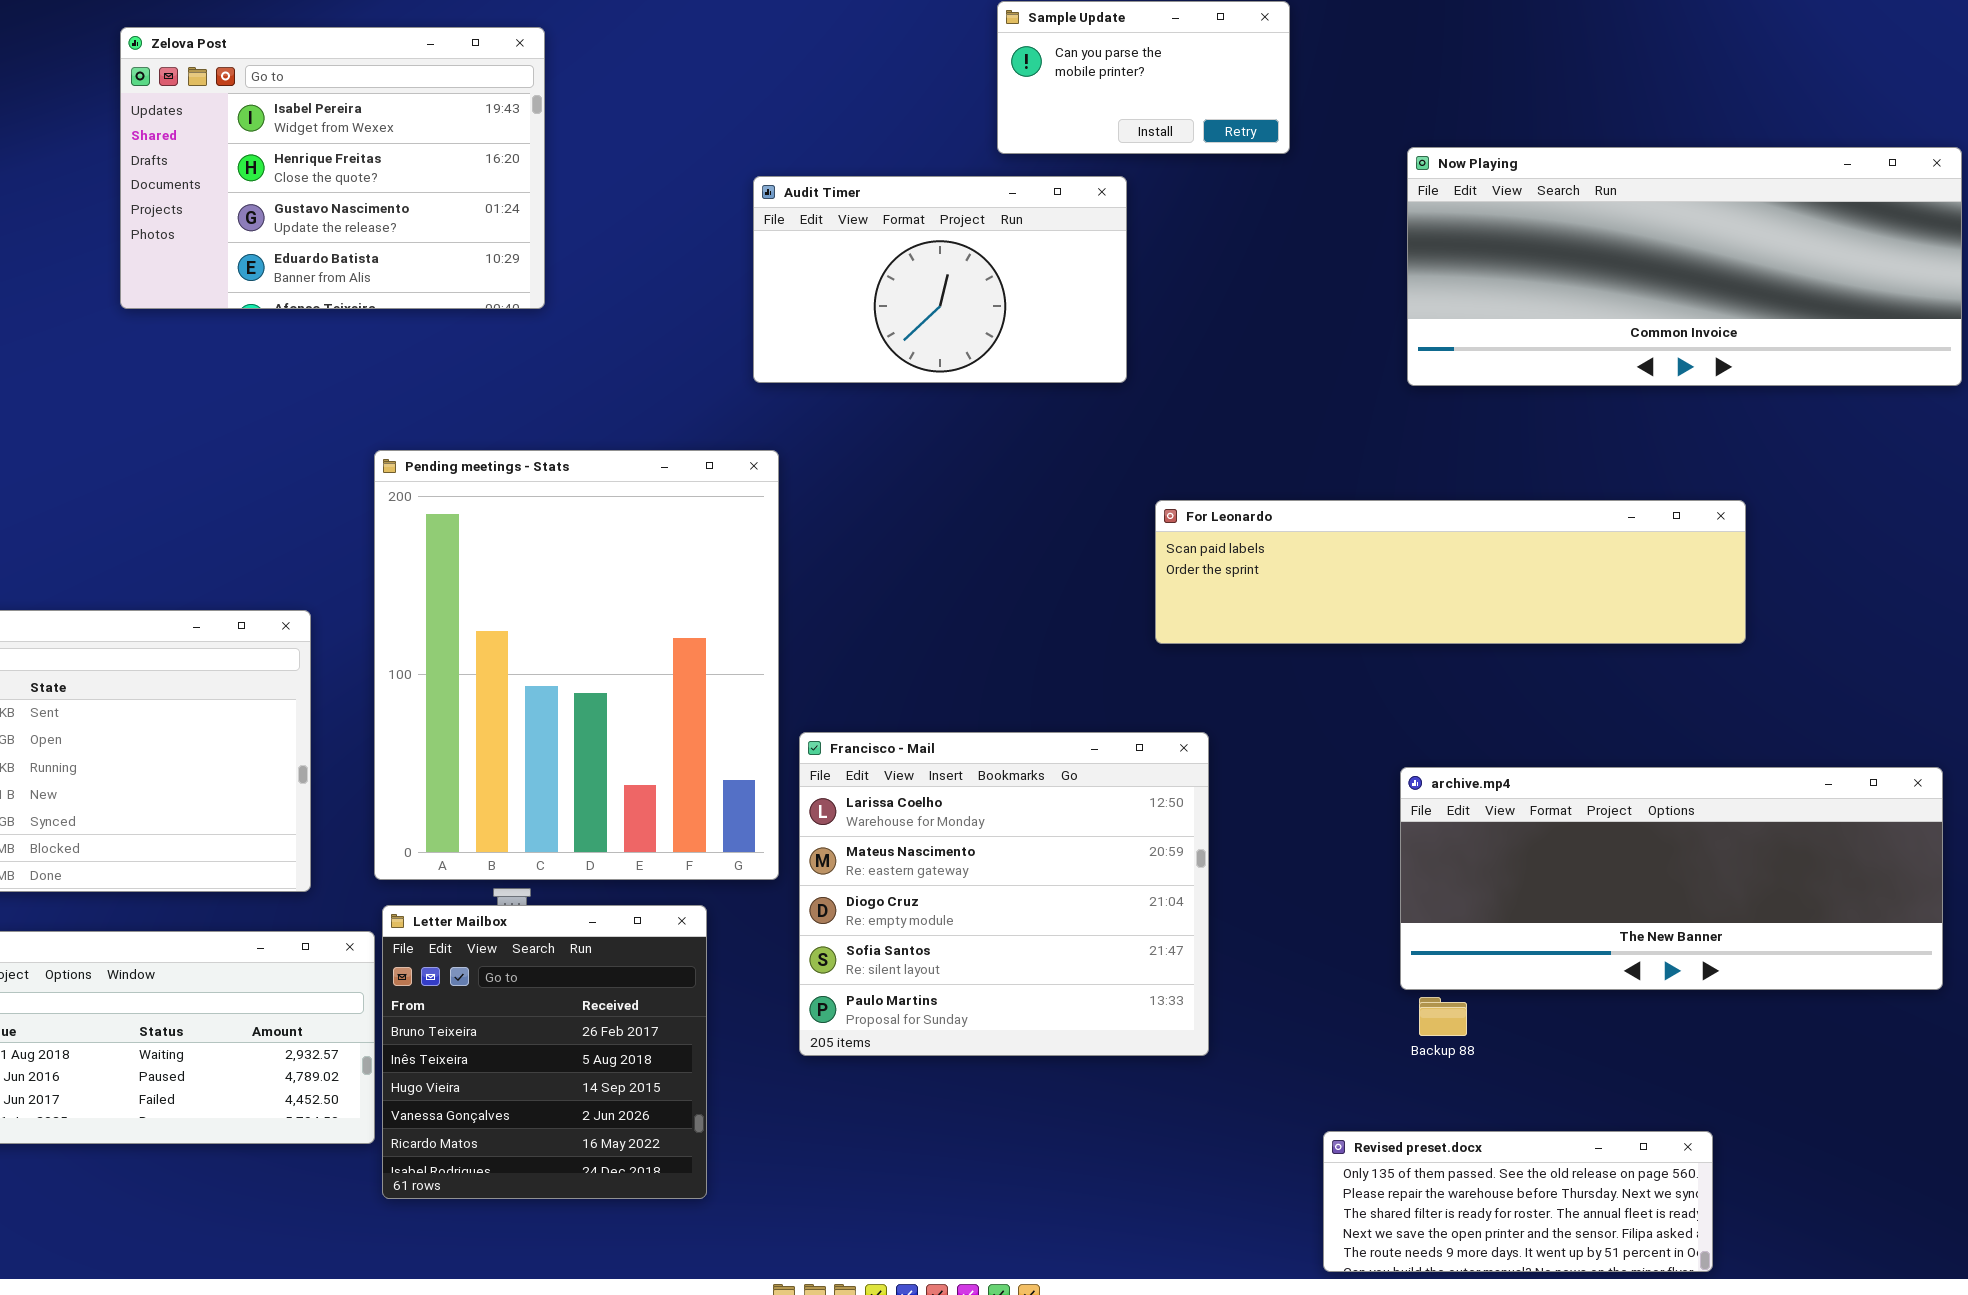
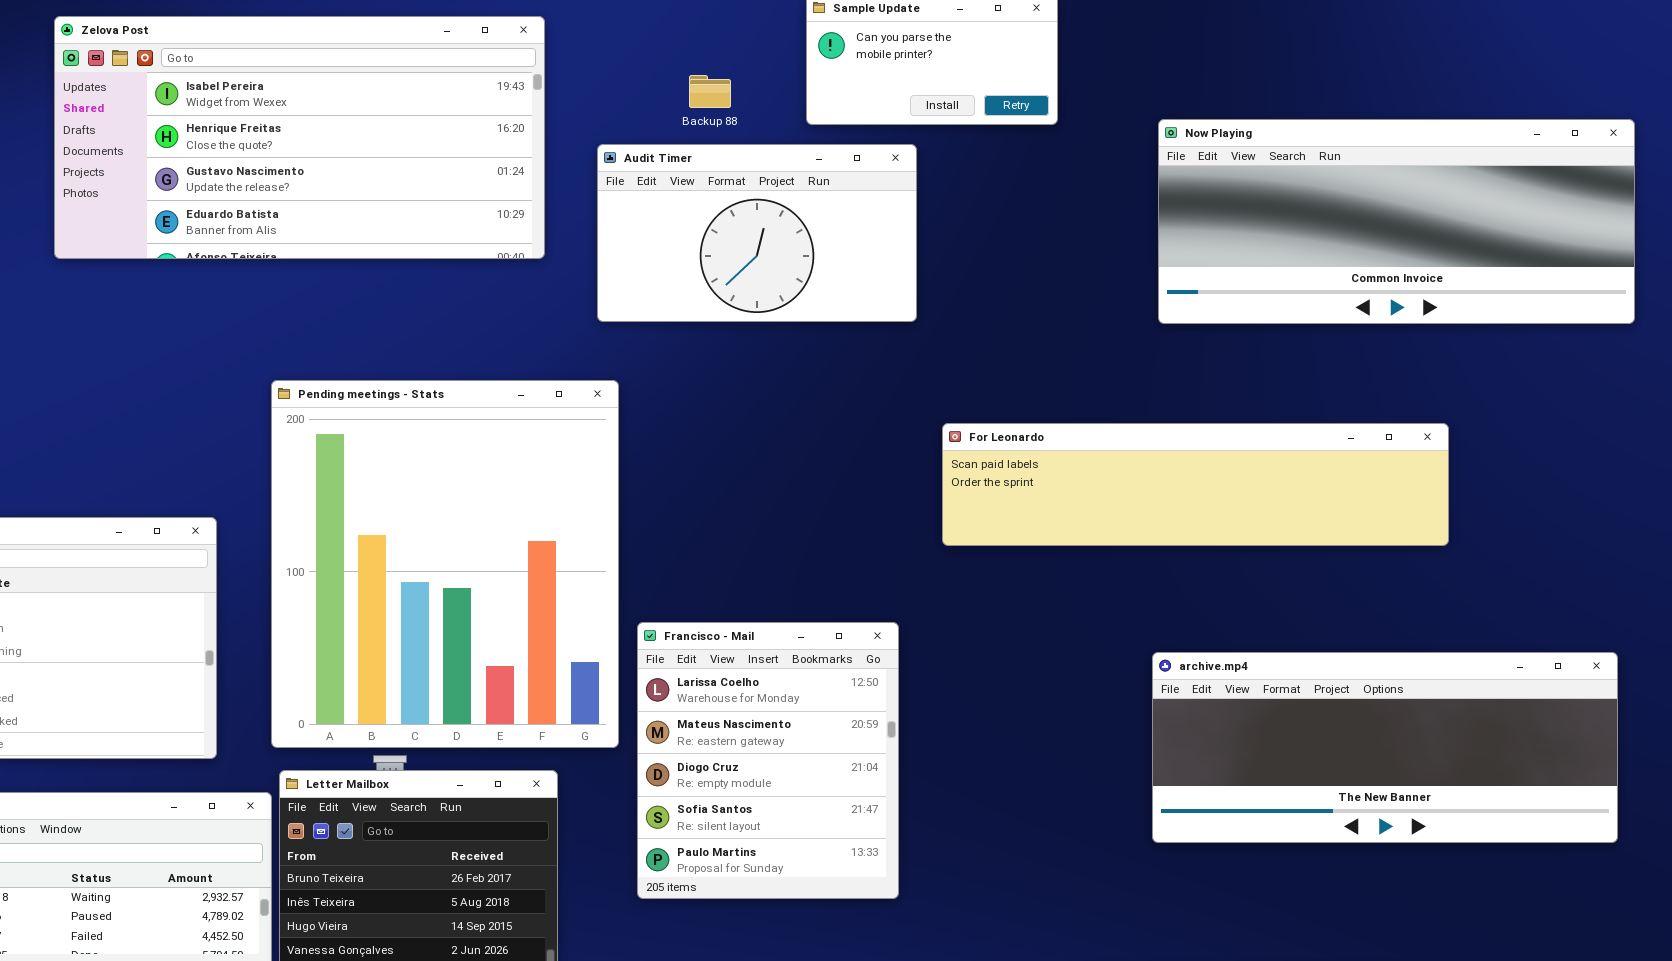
Zelova Post: [120,27,545,309] -> [54,16,545,259], resized
Francisco - Mail: [799,732,1209,1056] -> [637,622,899,899], resized
Backup 88: [1419,997,1467,1036] -> [689,75,731,108], moved

